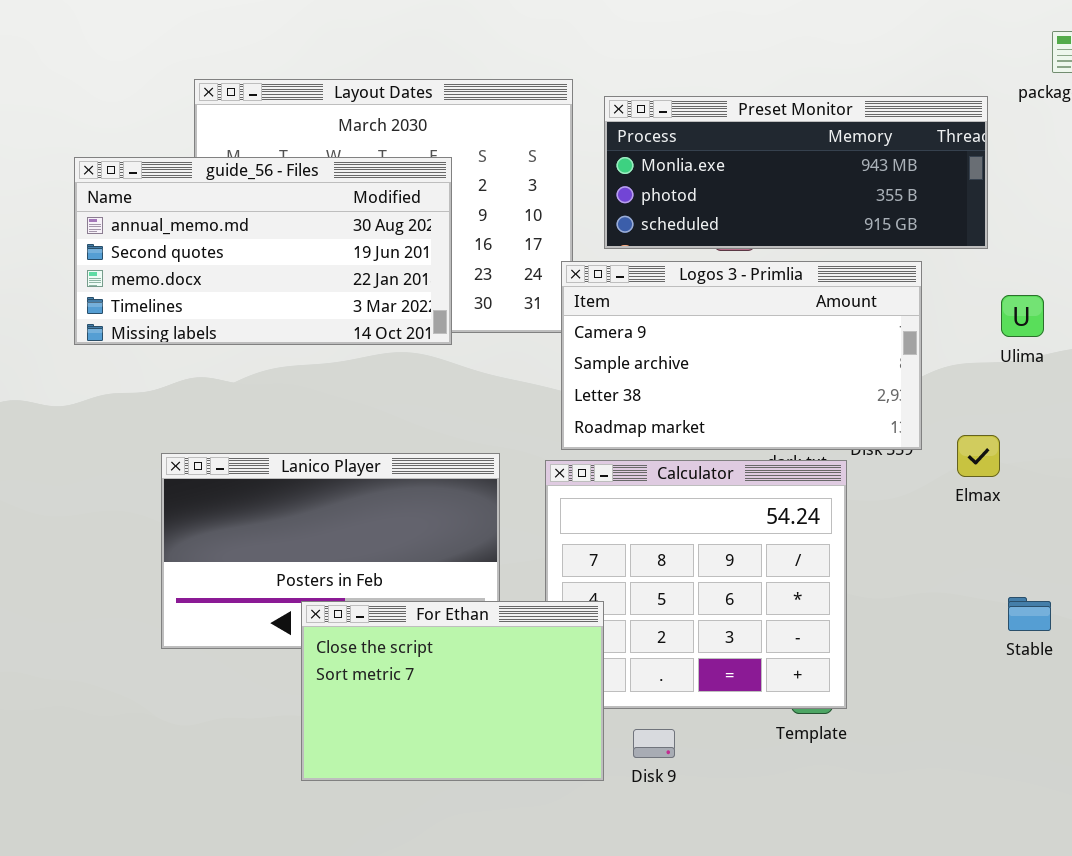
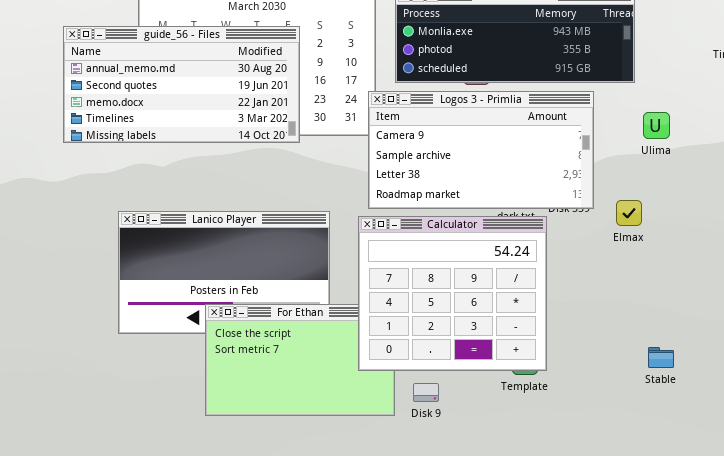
Calculator: [545,460,847,709] -> [358,216,547,371], raised
Stable: [1008,597,1051,631] -> [648,347,674,368], moved

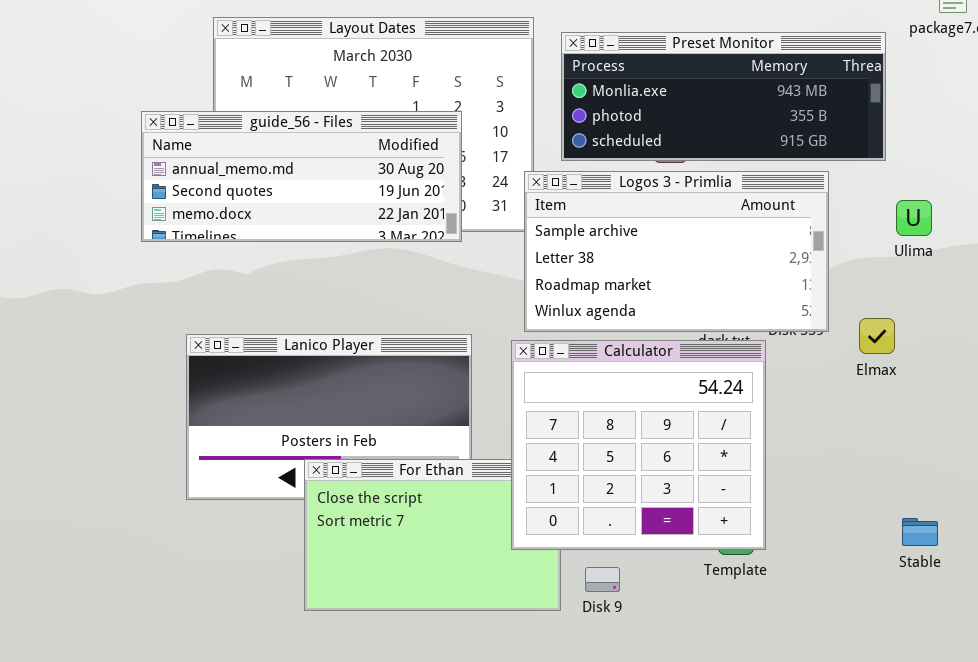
guide_56 - Files: [63,26,300,143] -> [141,111,462,242], moved, resized
Logos 3 - Primlia: [368,91,594,209] -> [524,171,829,332], scrolled down 1 row

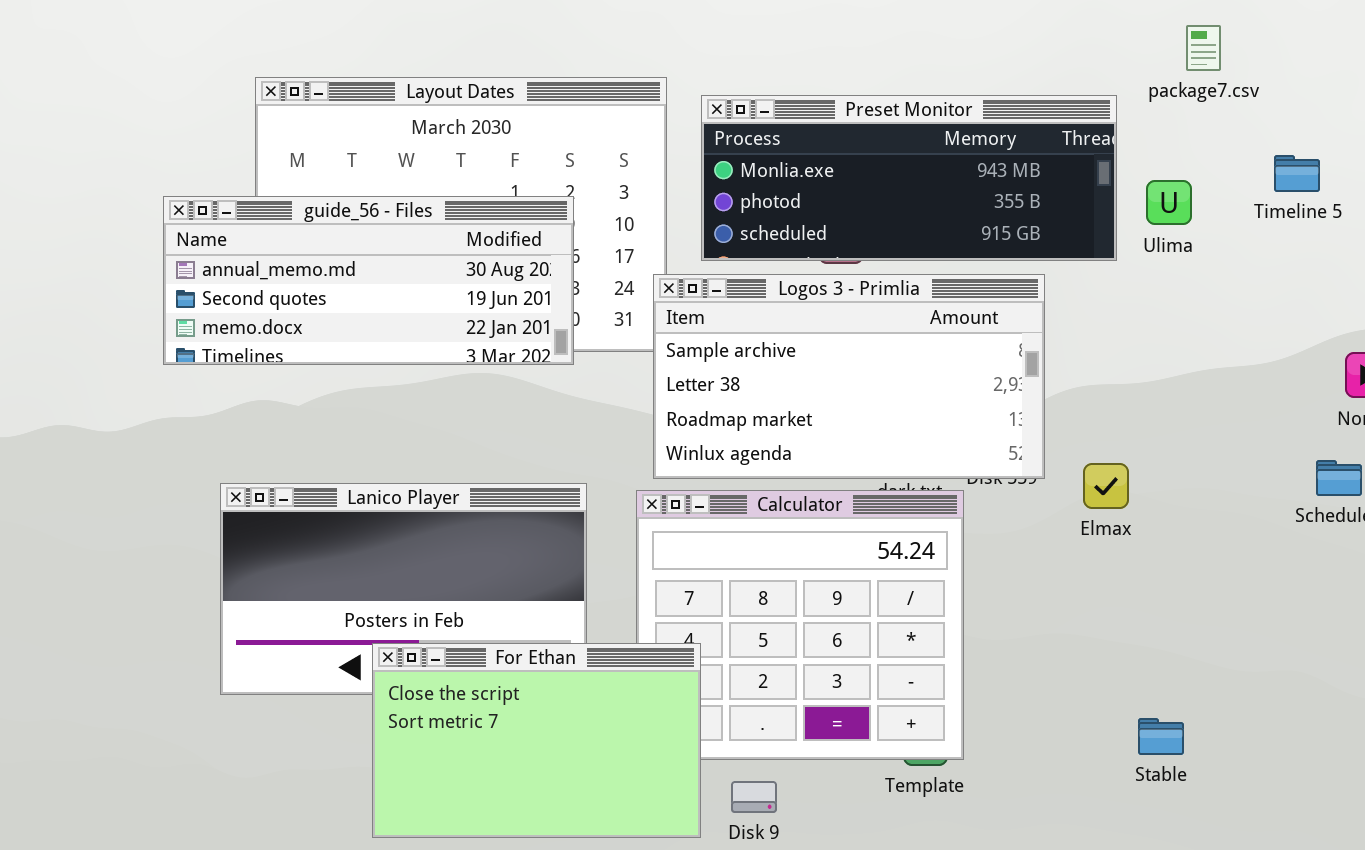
Ulima: [896,200,932,236] -> [1146,180,1192,225], moved
For Ethan: [304,459,561,611] -> [372,643,701,838], raised

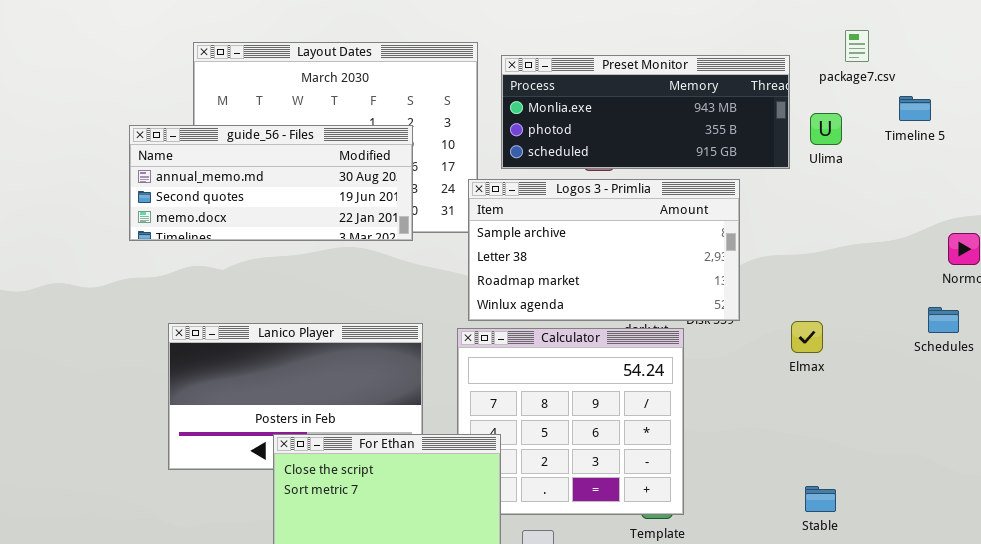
package7.csv: [1186,25,1221,71] -> [845,30,869,62], moved
Elmax: [1083,463,1129,509] -> [791,321,823,353], moved

